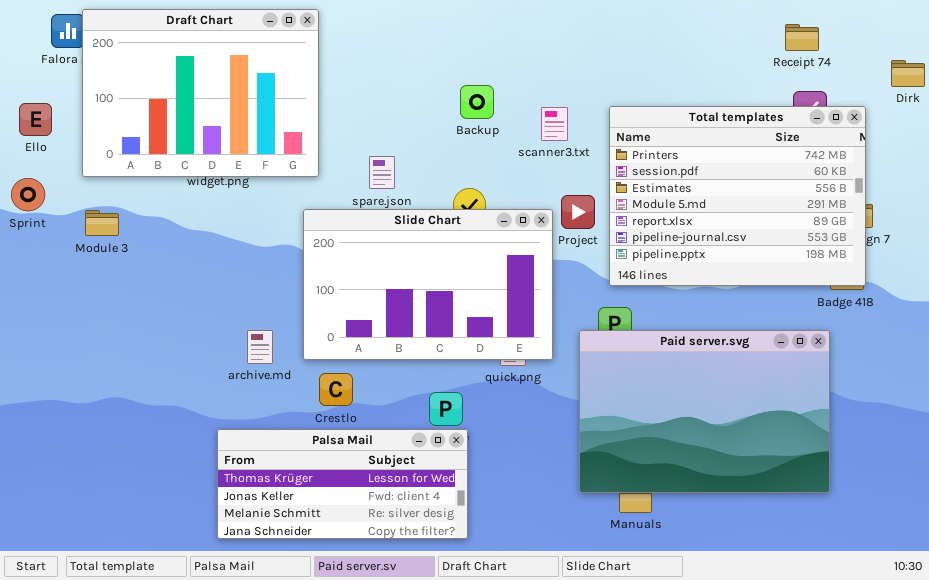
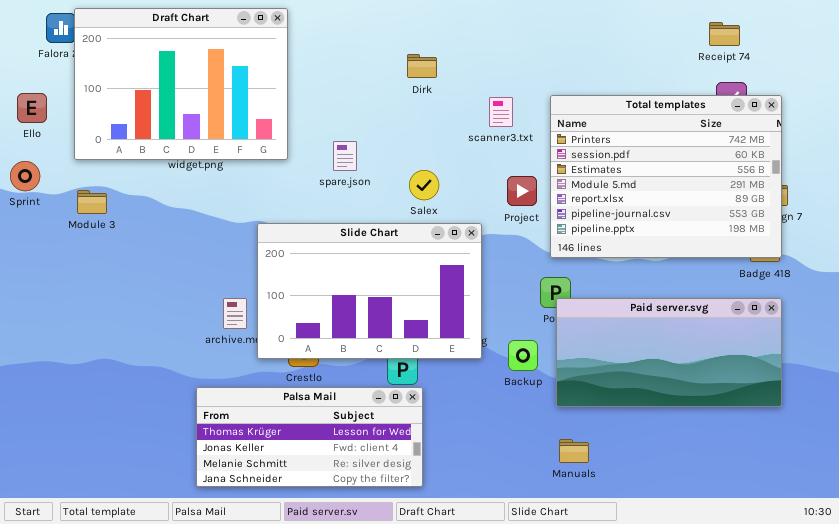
Dirk: [891,60,925,87] -> [407,54,437,78], moved
Backup: [460,85,494,119] -> [508,340,538,371], moved
Slide Chart: [303,209,553,360] -> [257,223,482,359], moved
Paid server.svg: [579,330,830,493] -> [556,298,782,407], moved, resized

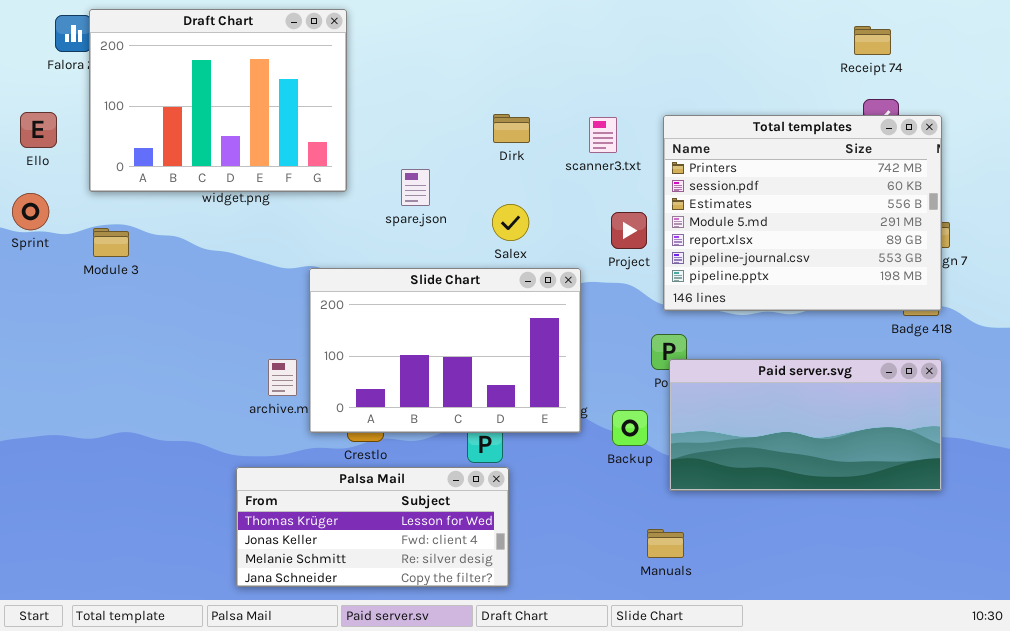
Dirk: [407,54,437,78] -> [493,114,530,143], moved
Manuals: [559,439,589,463] -> [647,529,684,558], moved

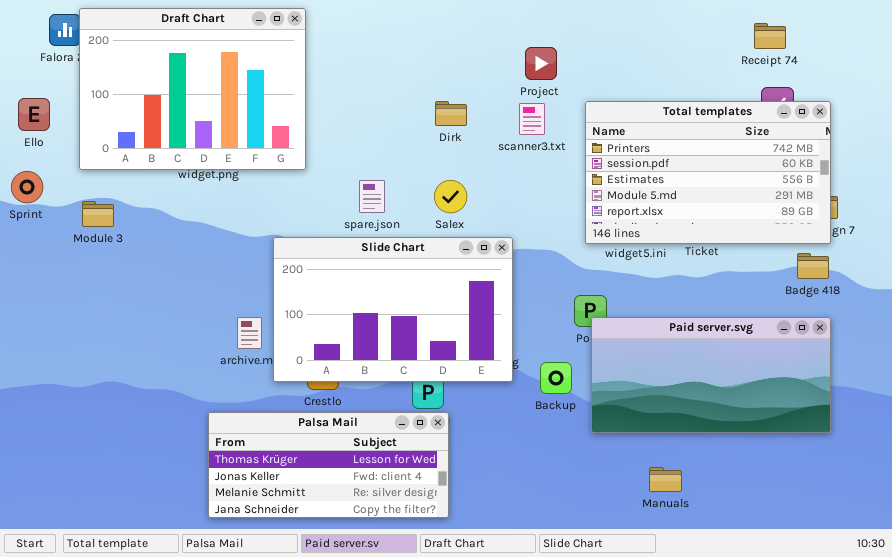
Total templates: [663,115,942,311] -> [585,101,831,244], resized
spare.json: [401,169,430,206] -> [359,180,385,213], moved
Project: [611,212,647,249] -> [525,47,557,80], moved
Manuals: [647,529,684,558] -> [649,467,682,492], moved

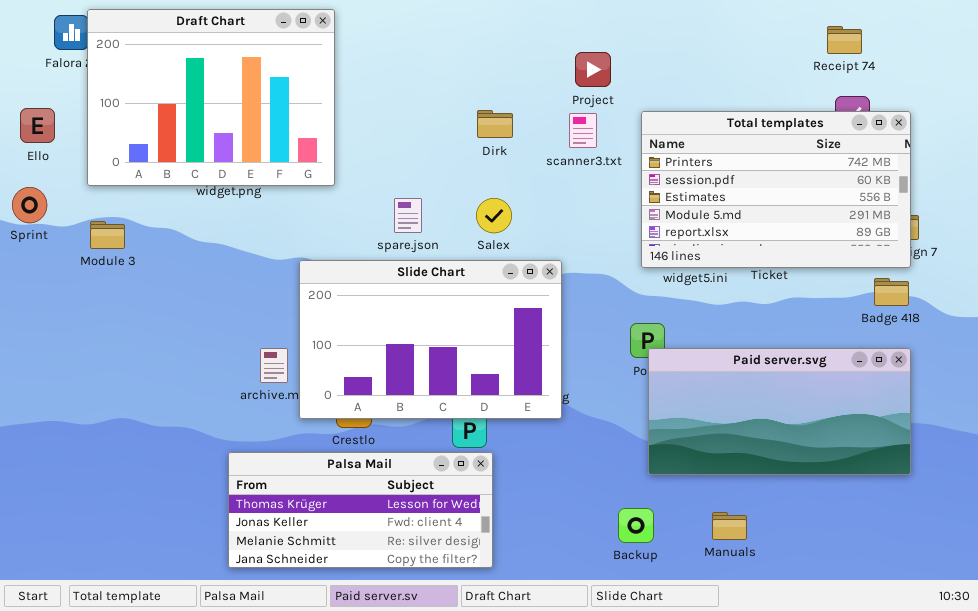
Backup: [540,362,572,394] -> [618,508,654,543], moved

